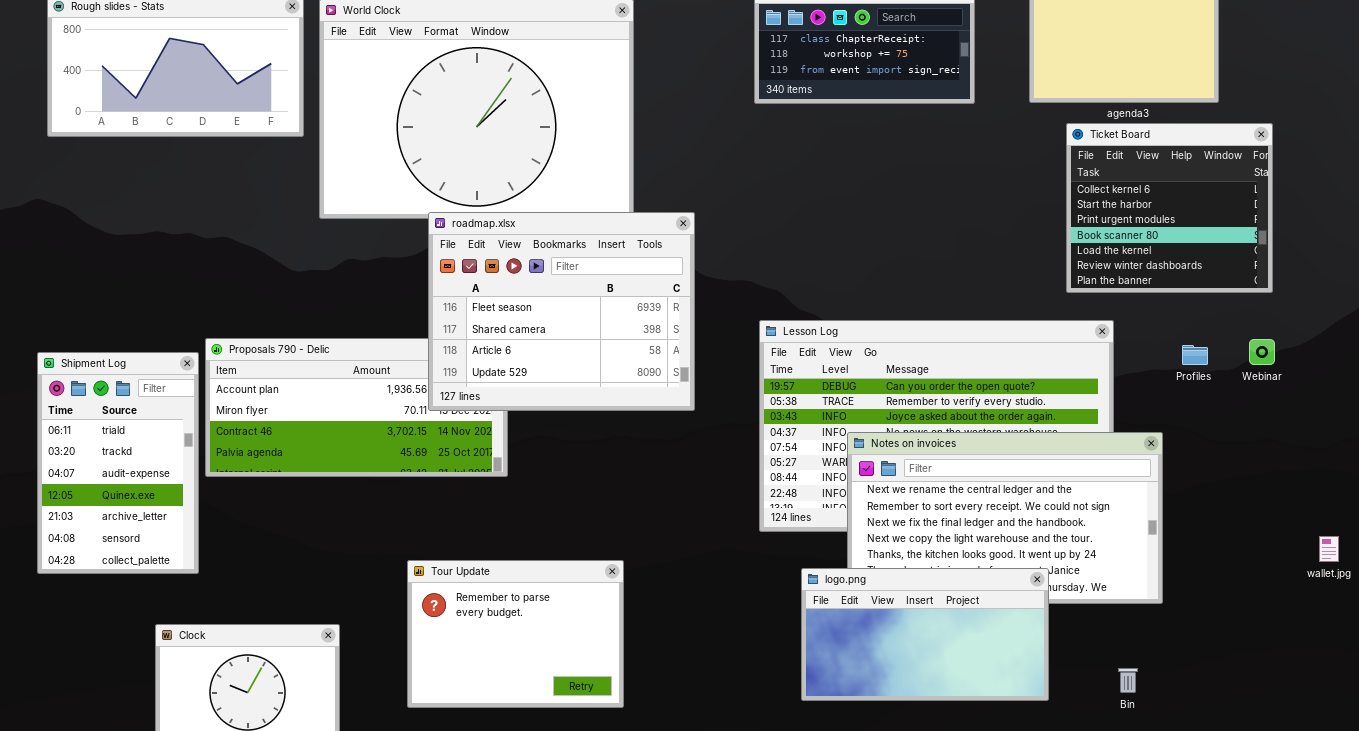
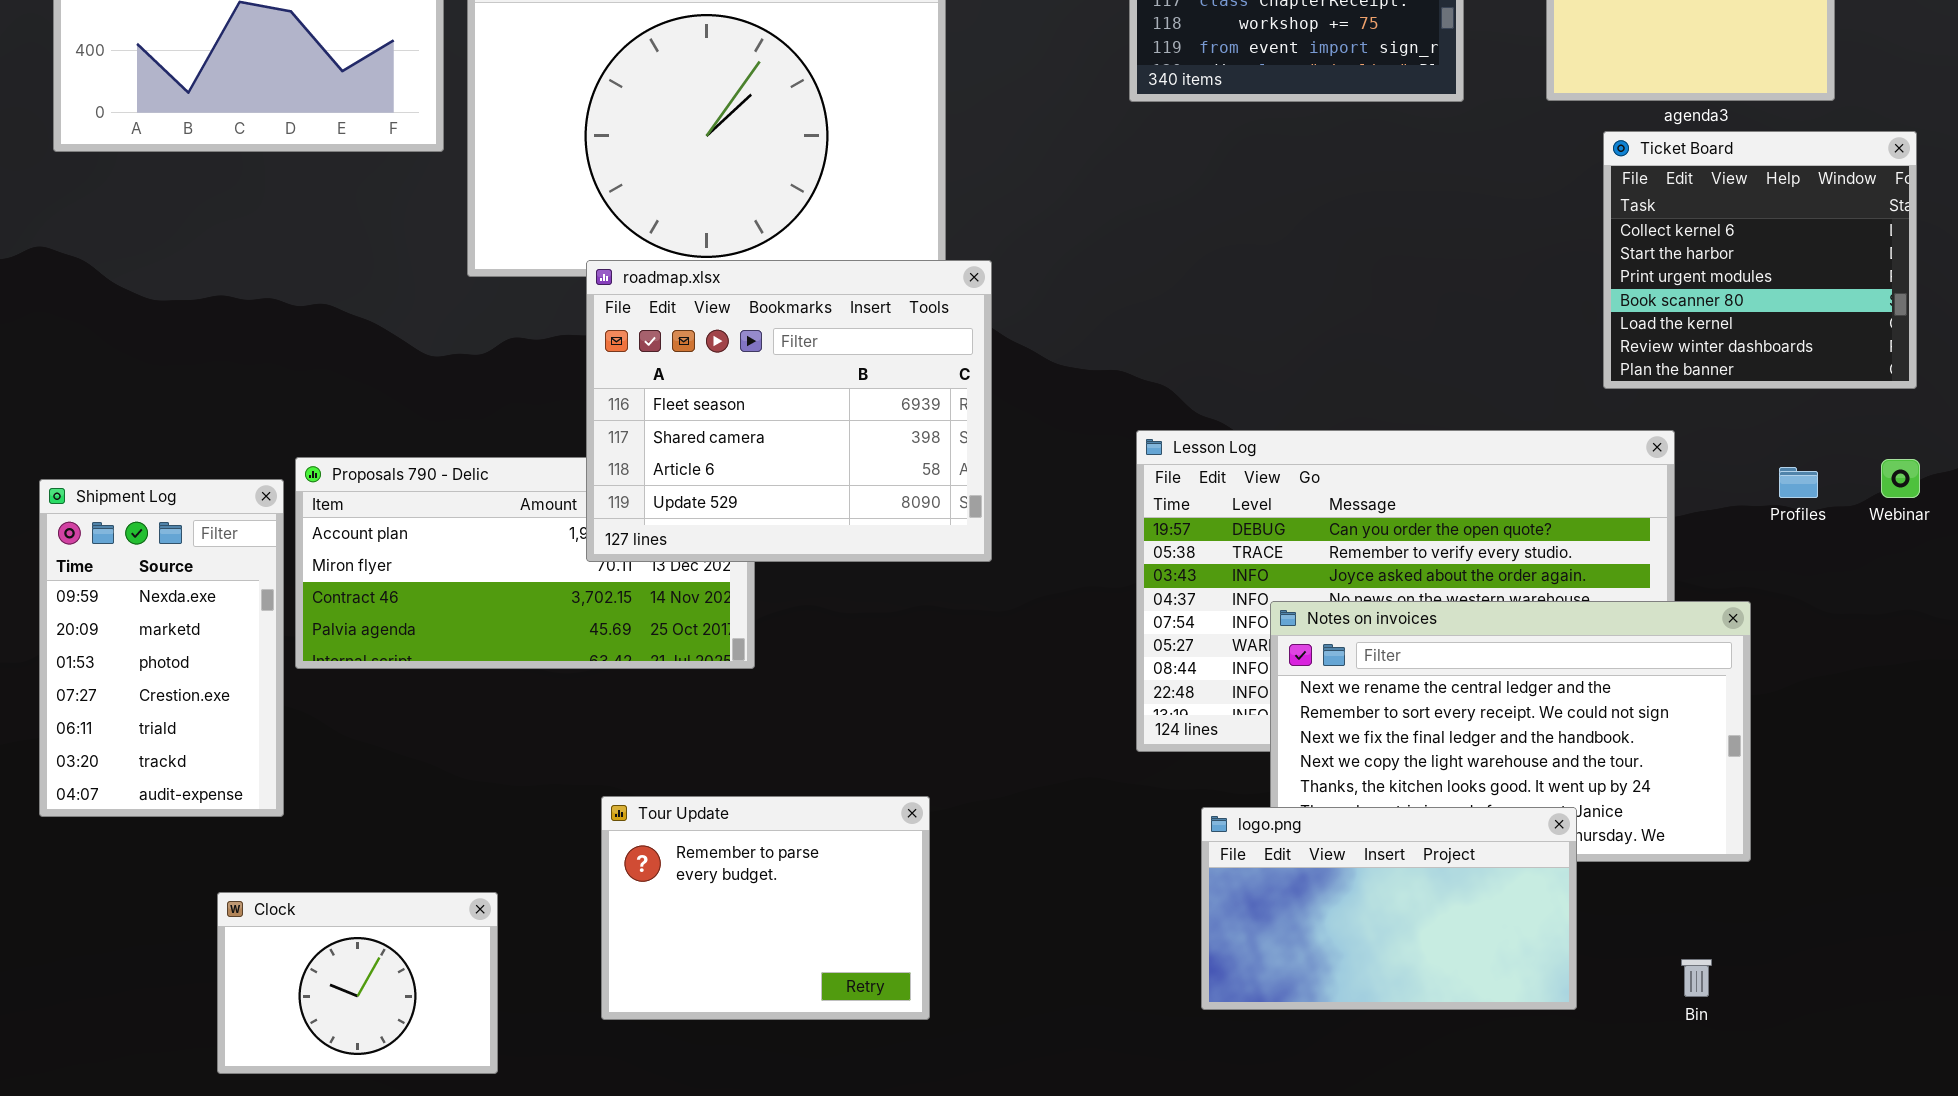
roadmap.xlsx: [428,212,695,411] -> [586,260,992,562], moved
Shipment Log: [37,352,199,574] -> [39,479,284,817], scrolled up 4 rows

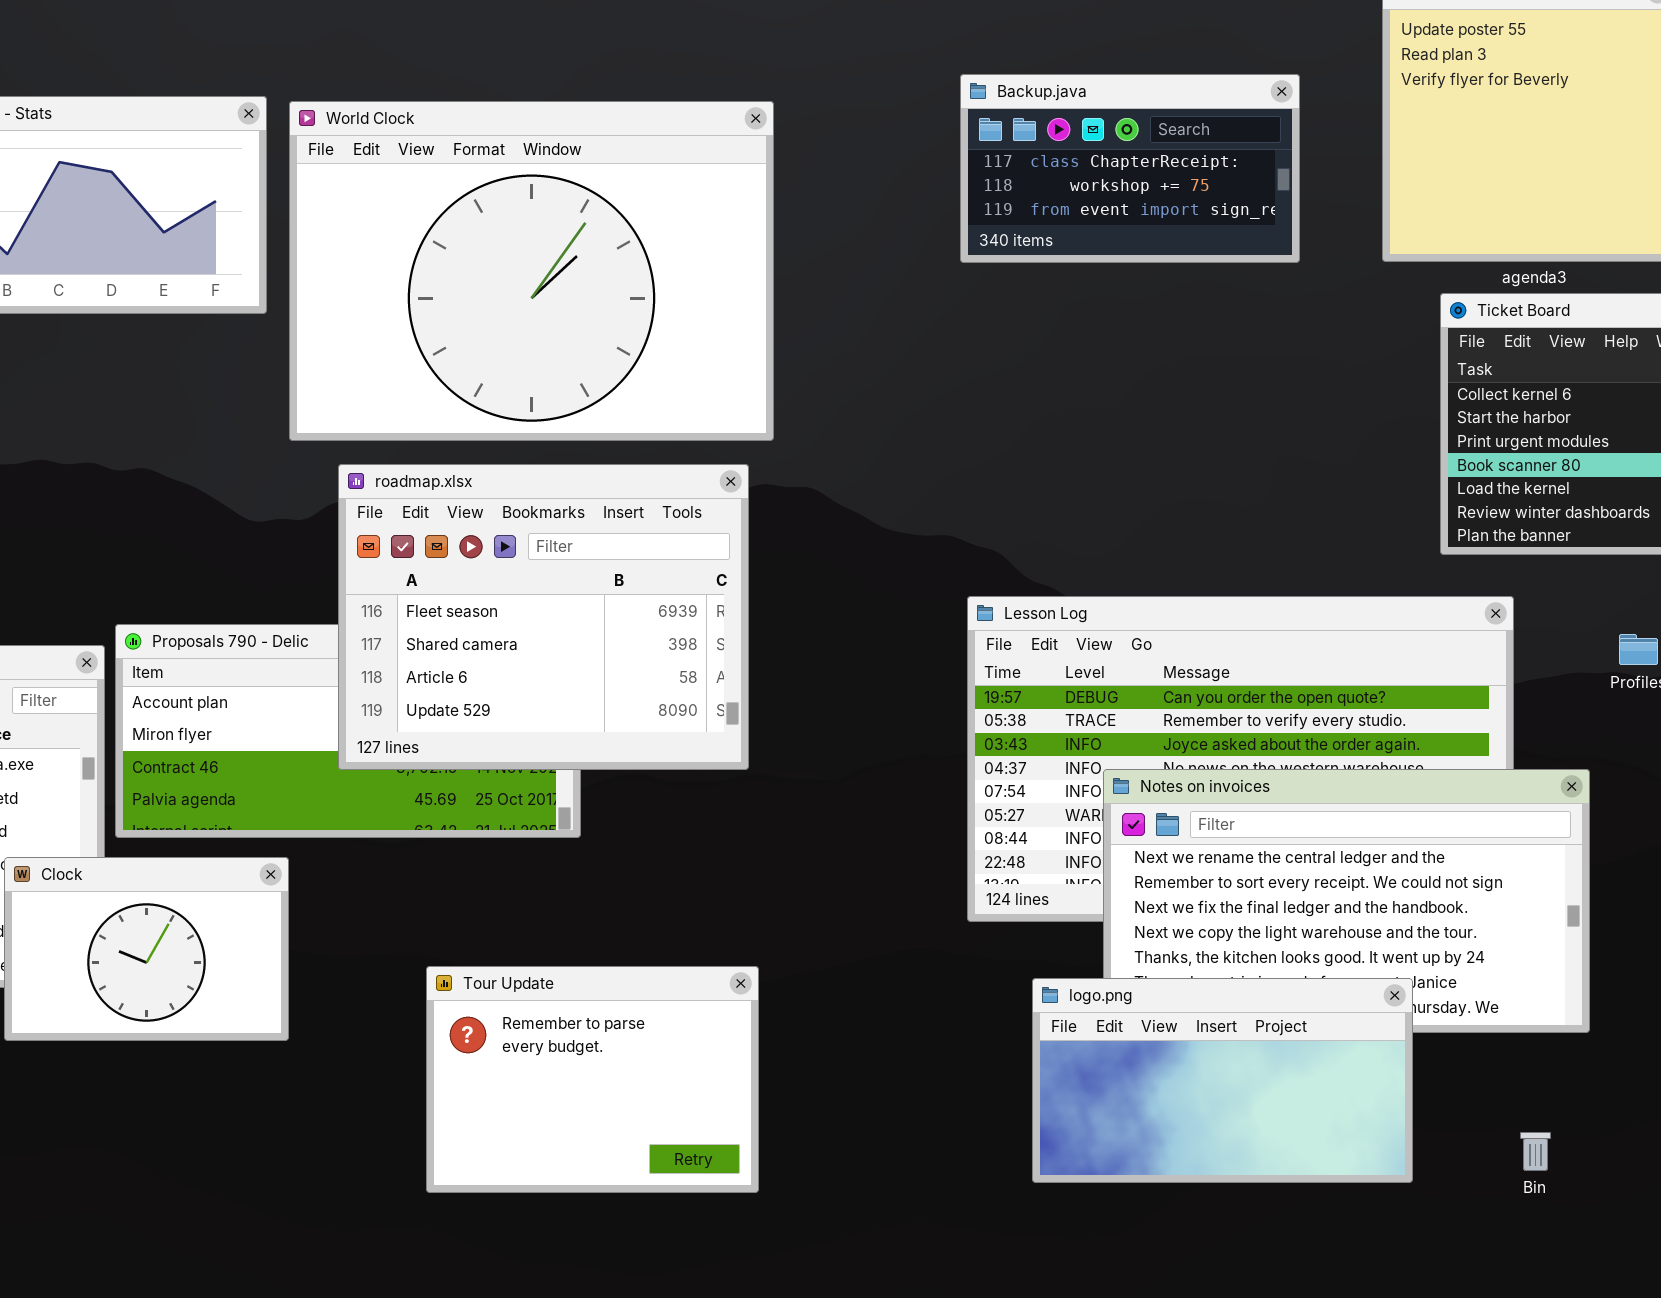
roadmap.xlsx: [586,260,992,562] -> [338,464,749,770], moved
Clock: [217,892,498,1074] -> [4,857,289,1041], moved

